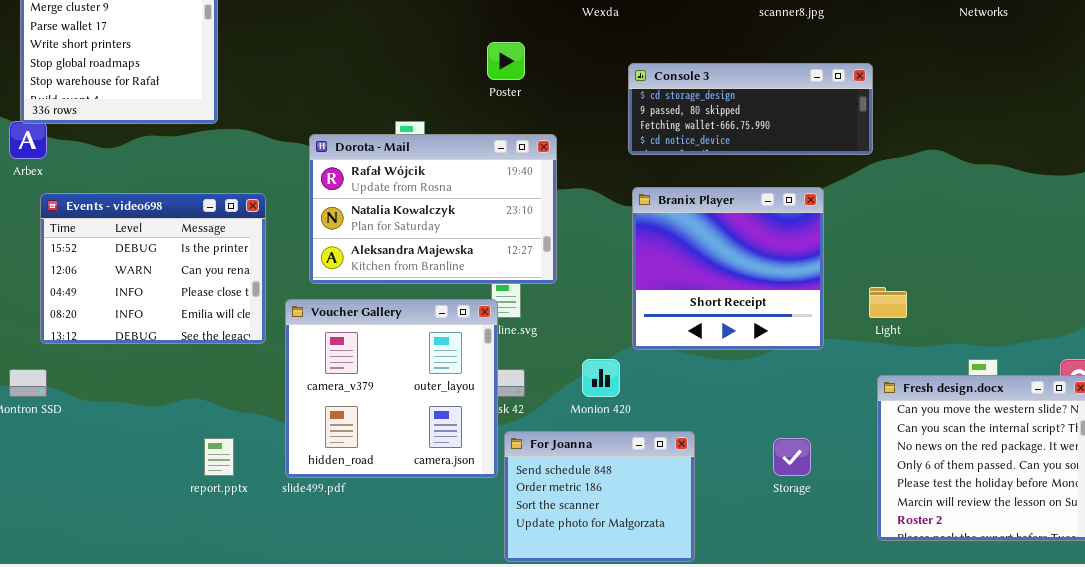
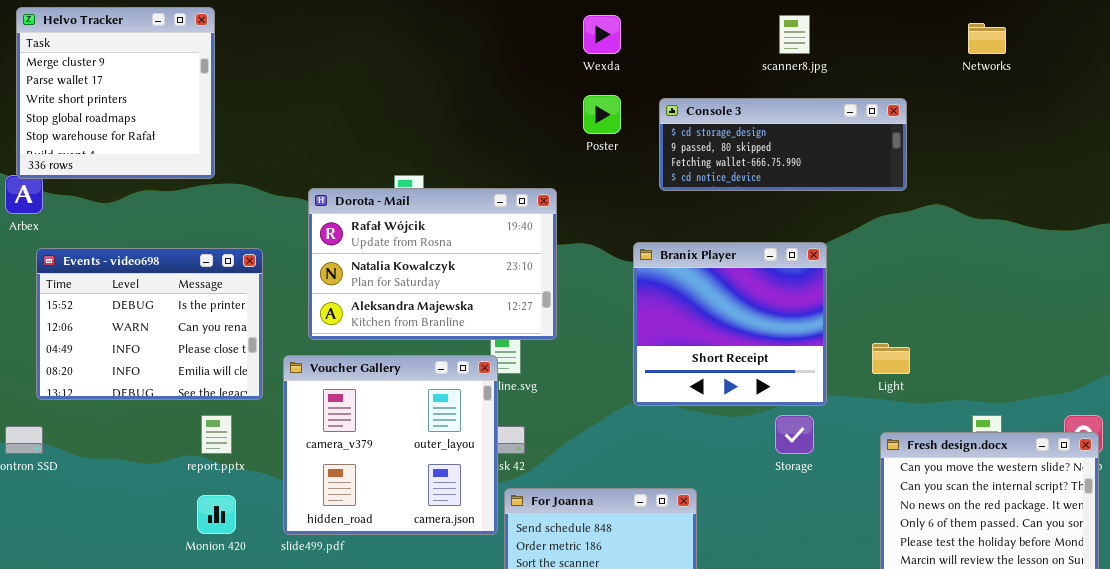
Poster: [487,42,525,80] -> [583,95,621,134], moved
Console 3: [628,63,873,155] -> [659,98,907,191], moved
Monion 420: [582,359,620,397] -> [197,495,236,534], moved
report.pptx: [204,438,234,476] -> [201,415,232,454], moved
Storage: [773,438,811,476] -> [775,415,814,454], moved

